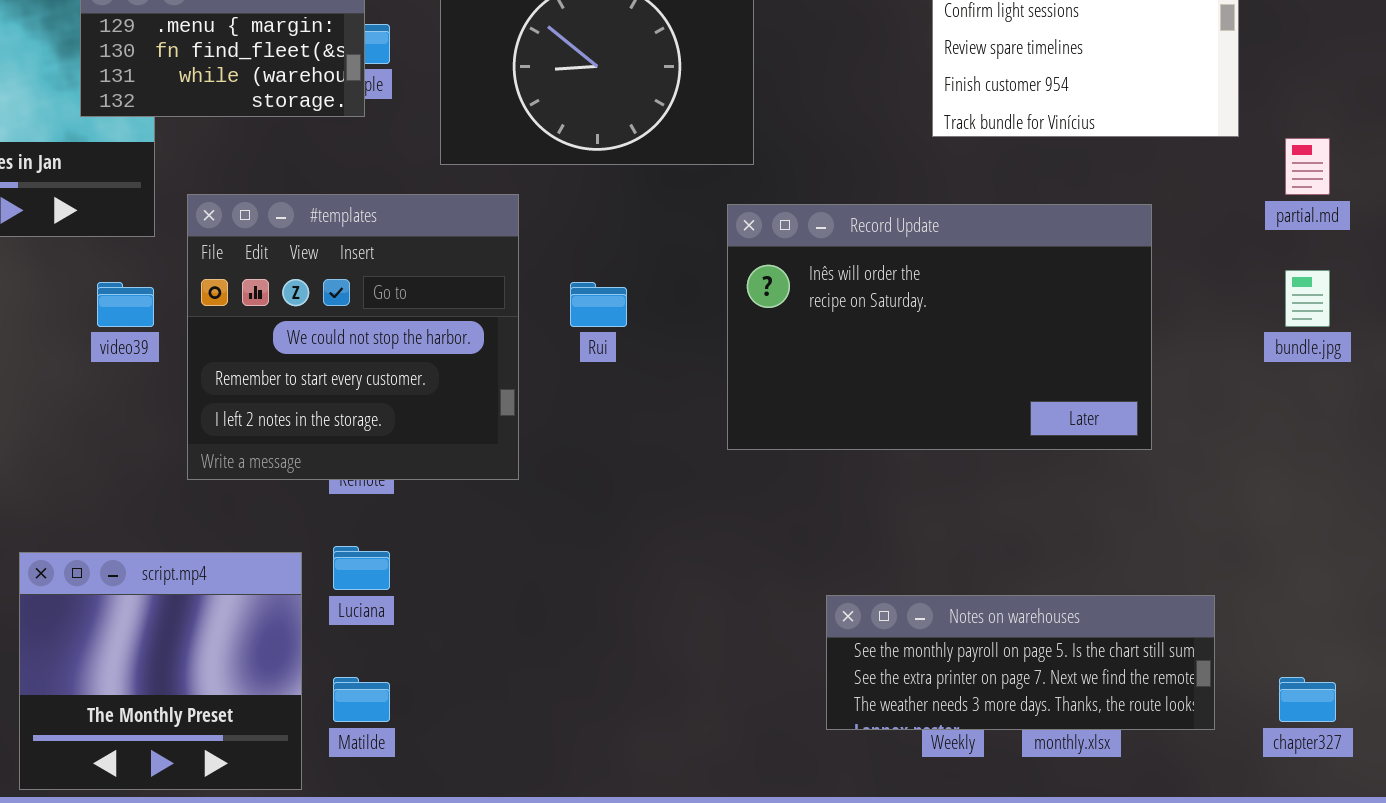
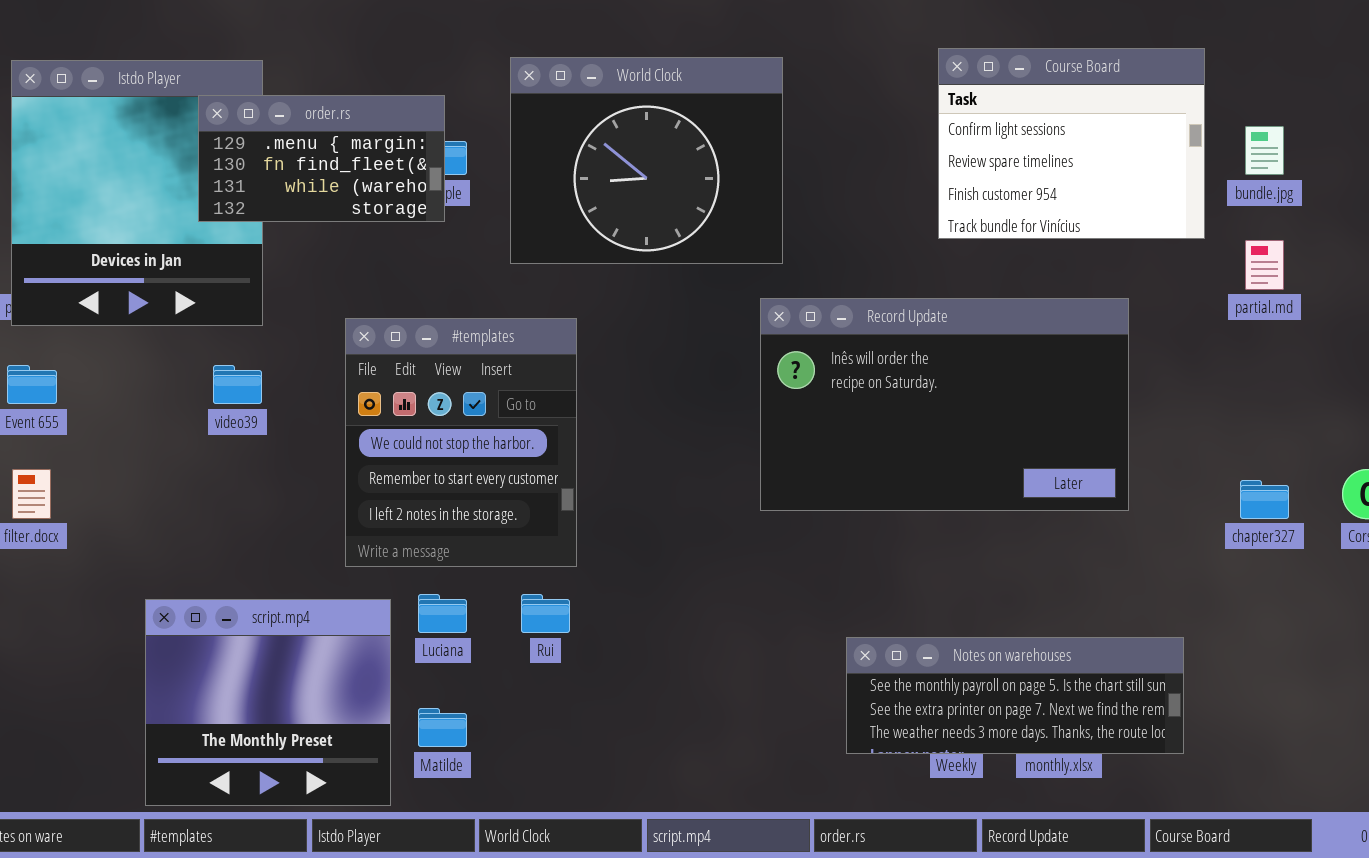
#templates: [187,194,519,480] -> [345,318,577,567], moved, resized
bundle.jpg: [1285,270,1330,327] -> [1245,126,1284,175], moved
Rui: [570,282,627,327] -> [521,594,570,633], moved
chapter327: [1279,677,1336,722] -> [1240,480,1289,519], moved

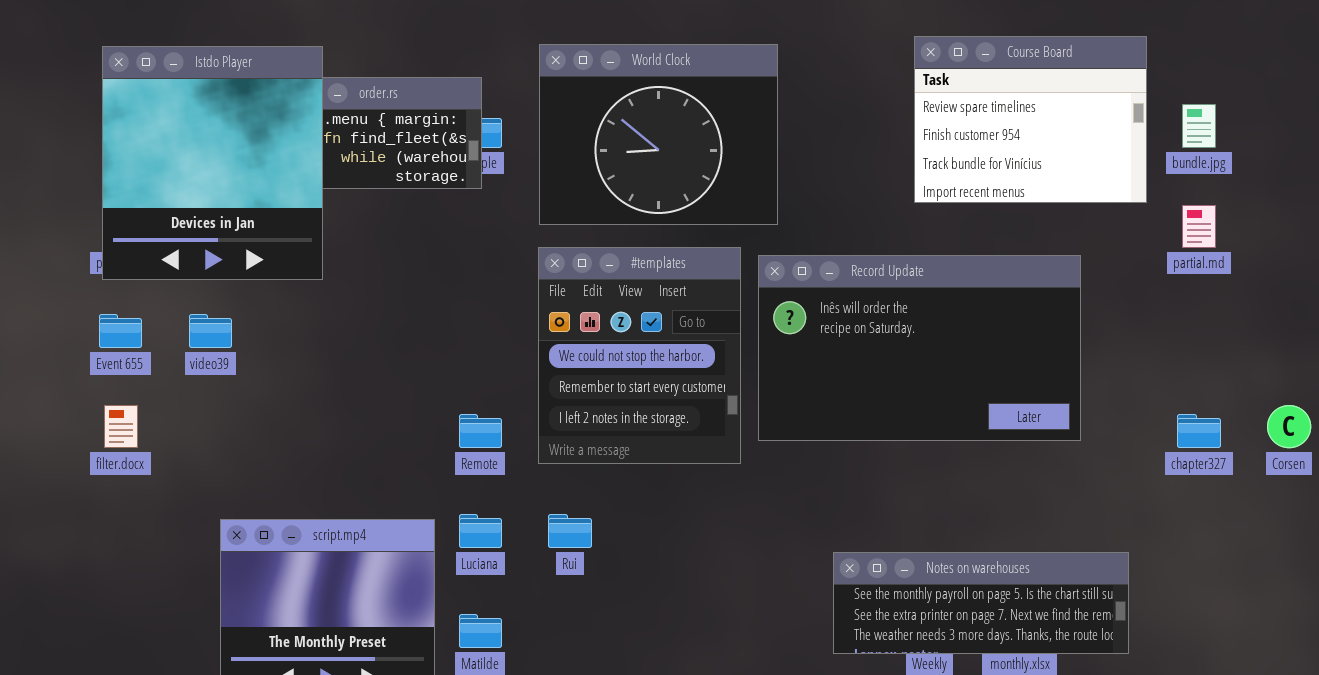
Course Board: [938,48,1205,239] -> [914,36,1147,203], scrolled down 1 row
Istdo Player: [11,60,263,326] -> [102,46,323,280], raised
#templates: [345,318,577,567] -> [538,247,741,464], moved
video39: [213,365,262,404] -> [189,314,232,348], moved

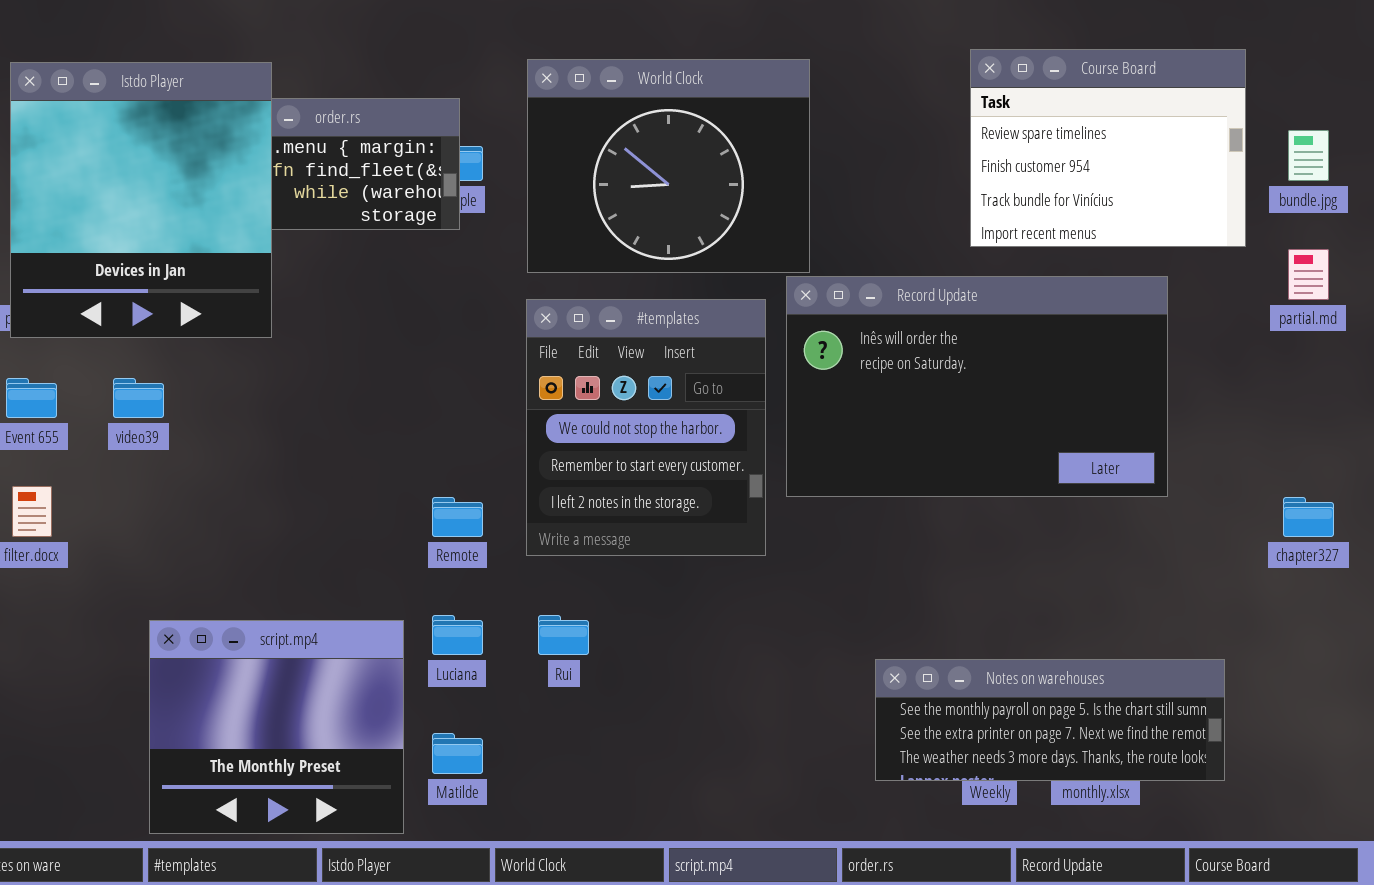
Record Update: [758,255,1081,441] -> [786,276,1168,497], moved

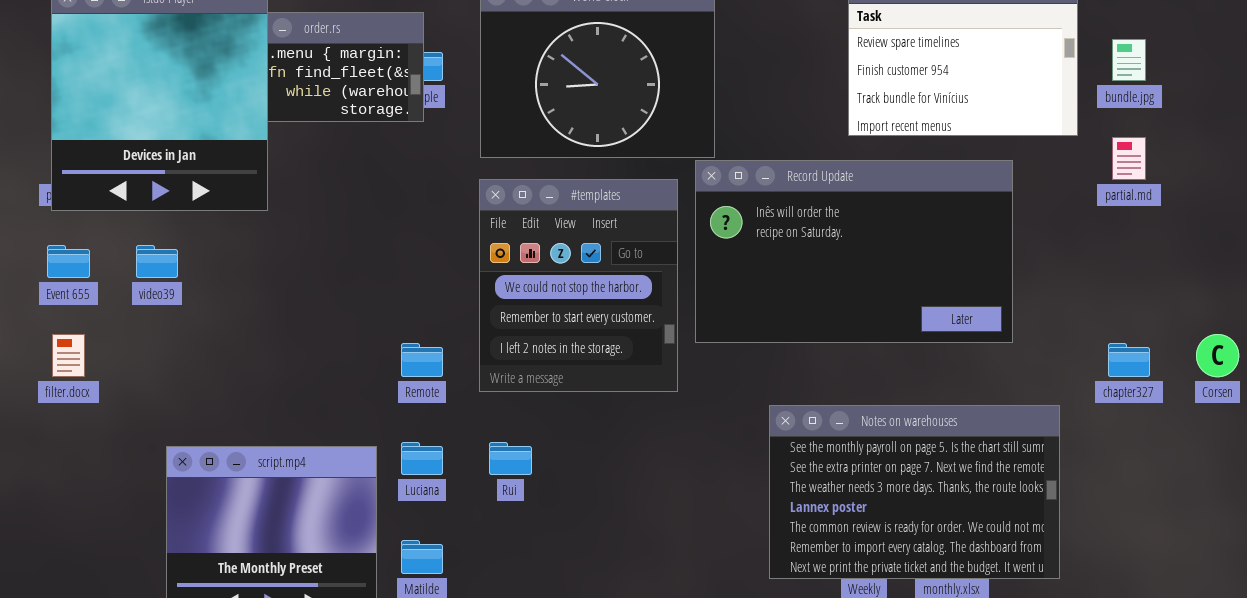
Notes on warehouses: [875,659,1225,781] -> [769,405,1060,579], resized

